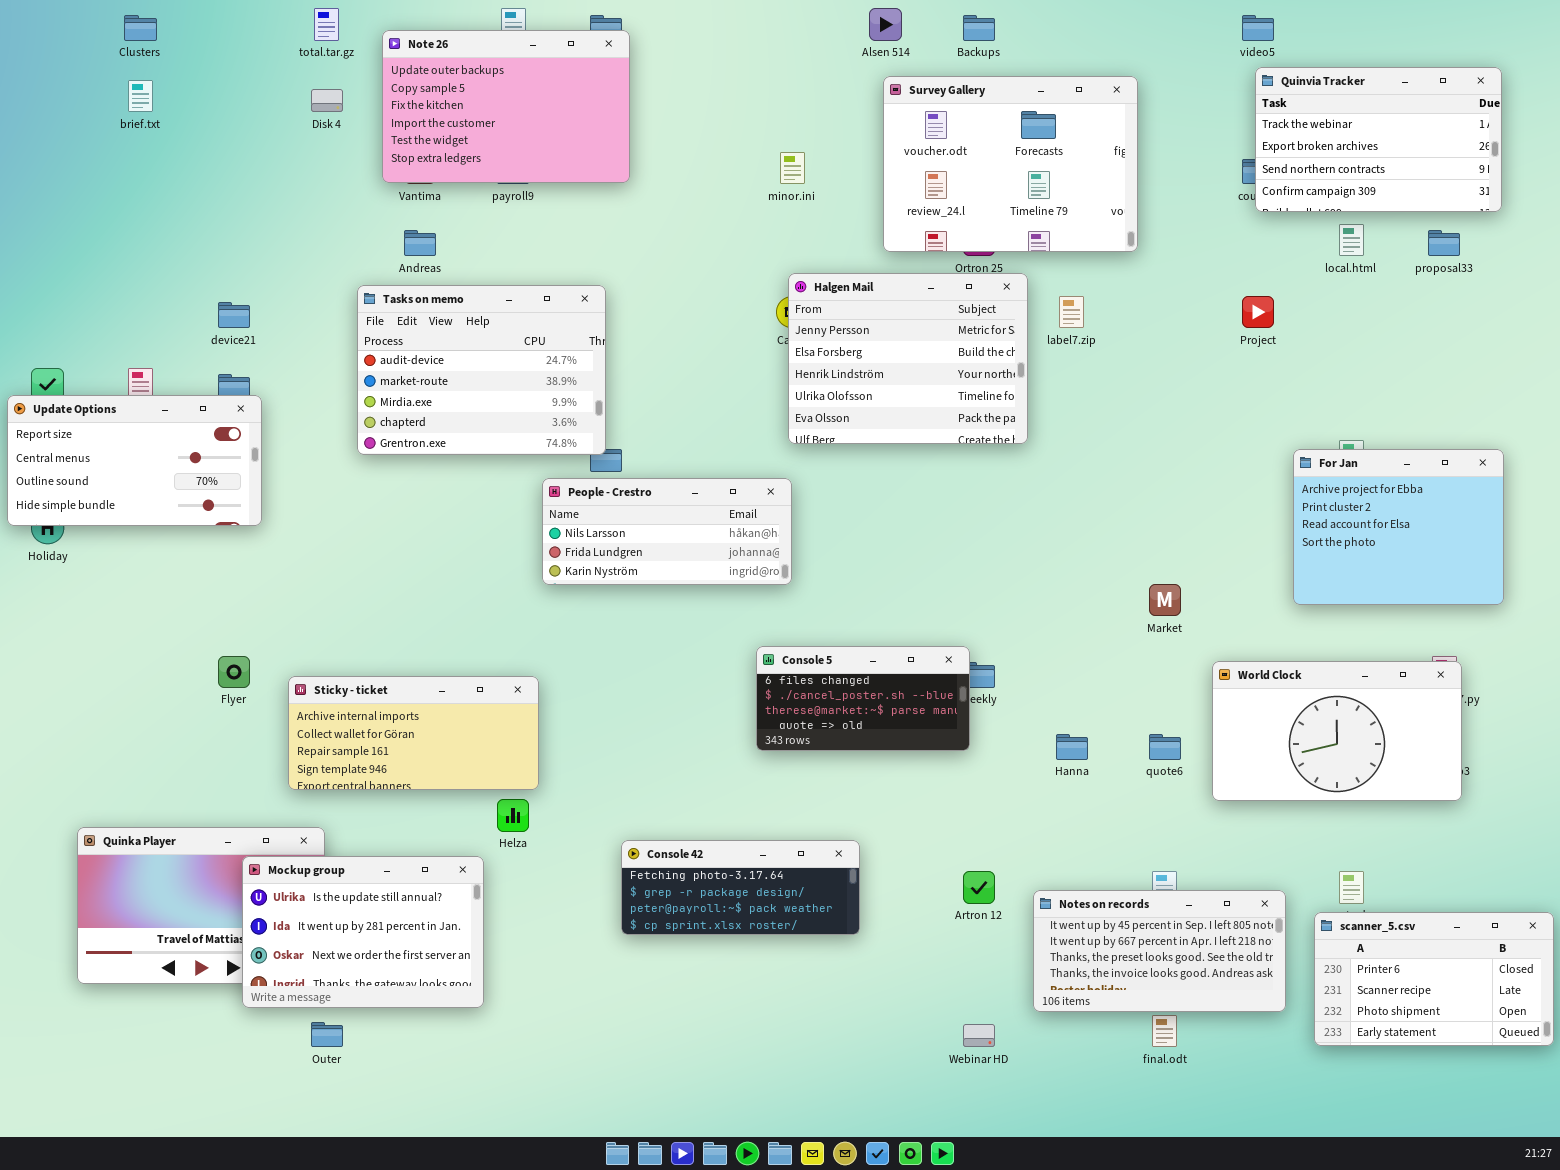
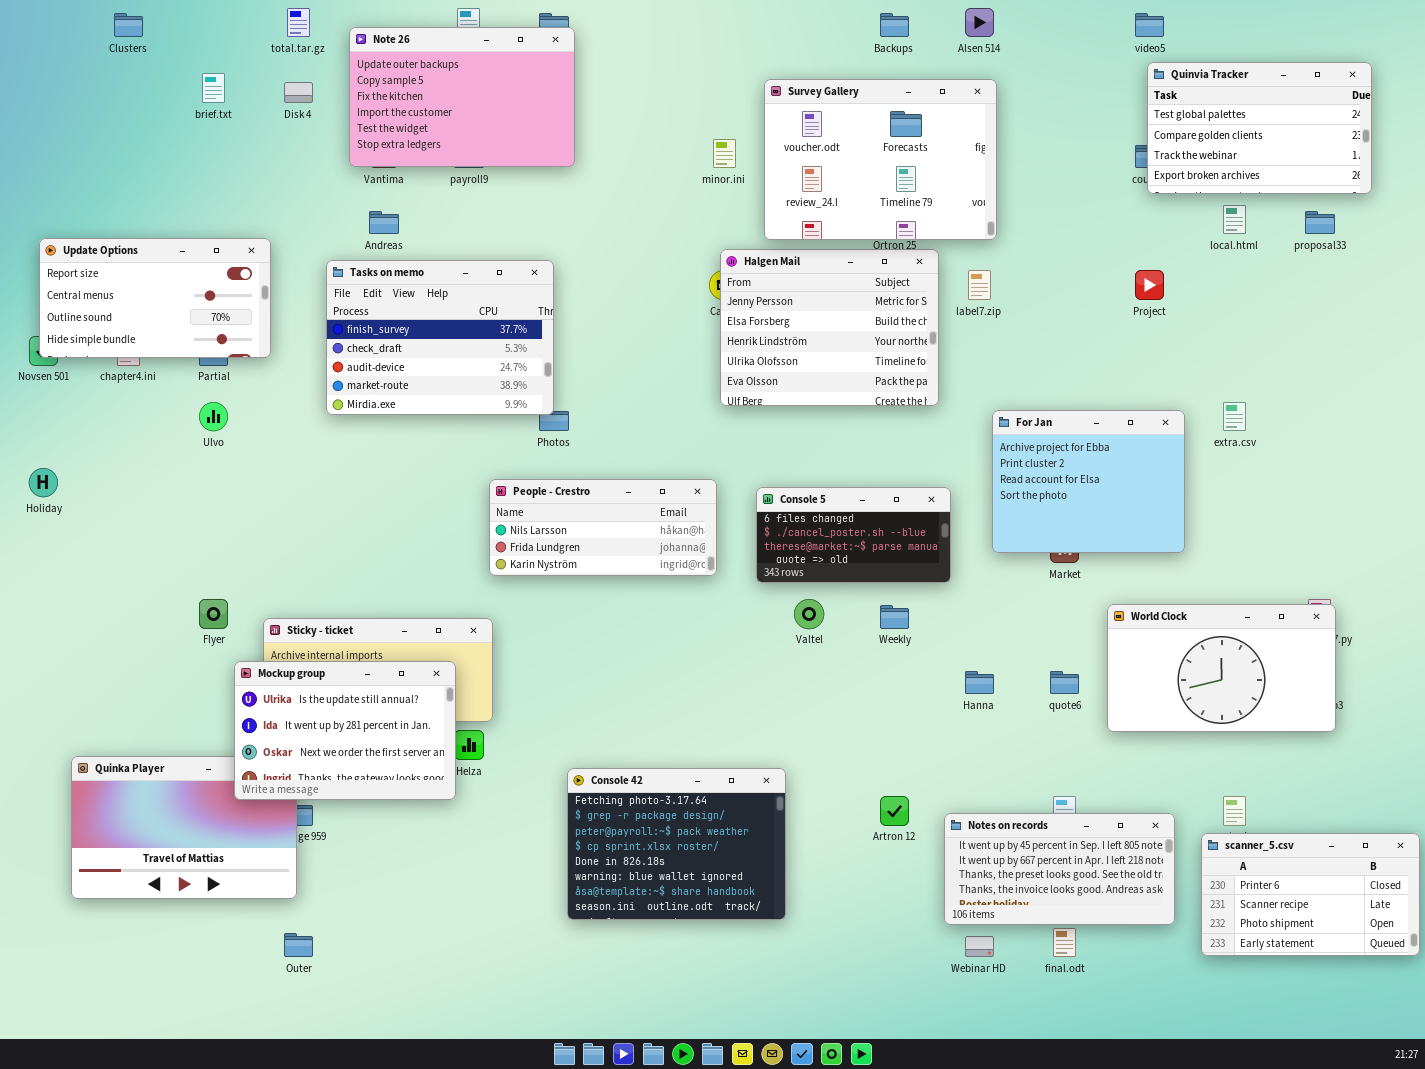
Alsen 514: [869,8,902,41] -> [965,8,994,37], moved
Quinvia Tracker: [1255,67,1502,212] -> [1147,62,1372,194], scrolled up 2 rows
Survey Gallery: [883,76,1138,252] -> [764,79,997,240], moved
brief.txt: [128,80,153,112] -> [202,73,225,103], moved
Tasks on memo: [357,285,606,455] -> [326,260,554,415], scrolled up 2 rows
Update Options: [7,395,262,526] -> [39,238,271,358], moved
For Jan: [1293,449,1504,605] -> [992,410,1185,553], moved
People - Crestro: [542,478,792,585] -> [489,479,717,576], moved
Console 5: [756,646,970,751] -> [756,487,951,583], moved
Console 42: [621,840,860,935] -> [567,768,786,920], resized
Mockup group: [242,856,484,1008] -> [234,661,456,800], moved
Webinar HD: [963,1024,995,1047] -> [965,936,994,957], moved

